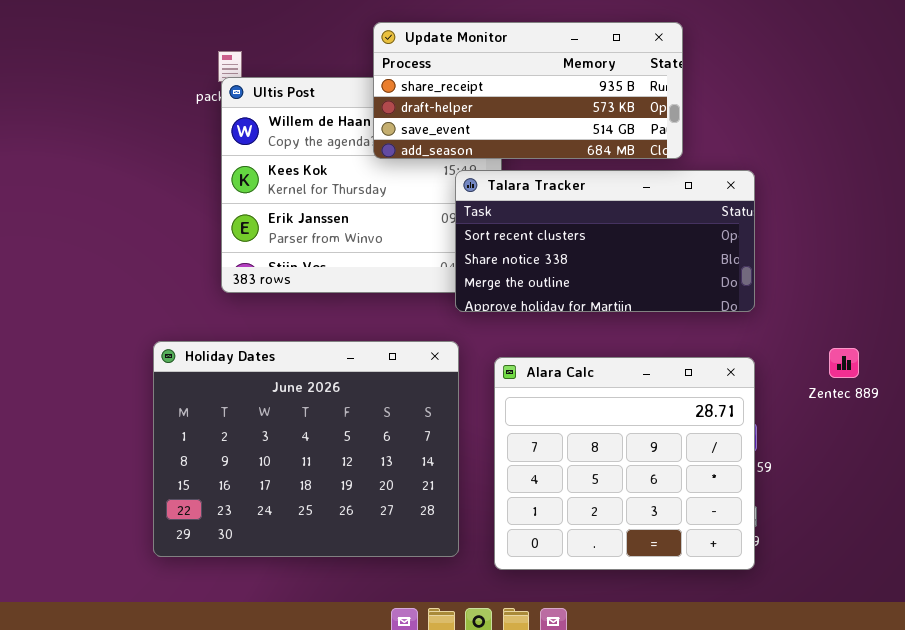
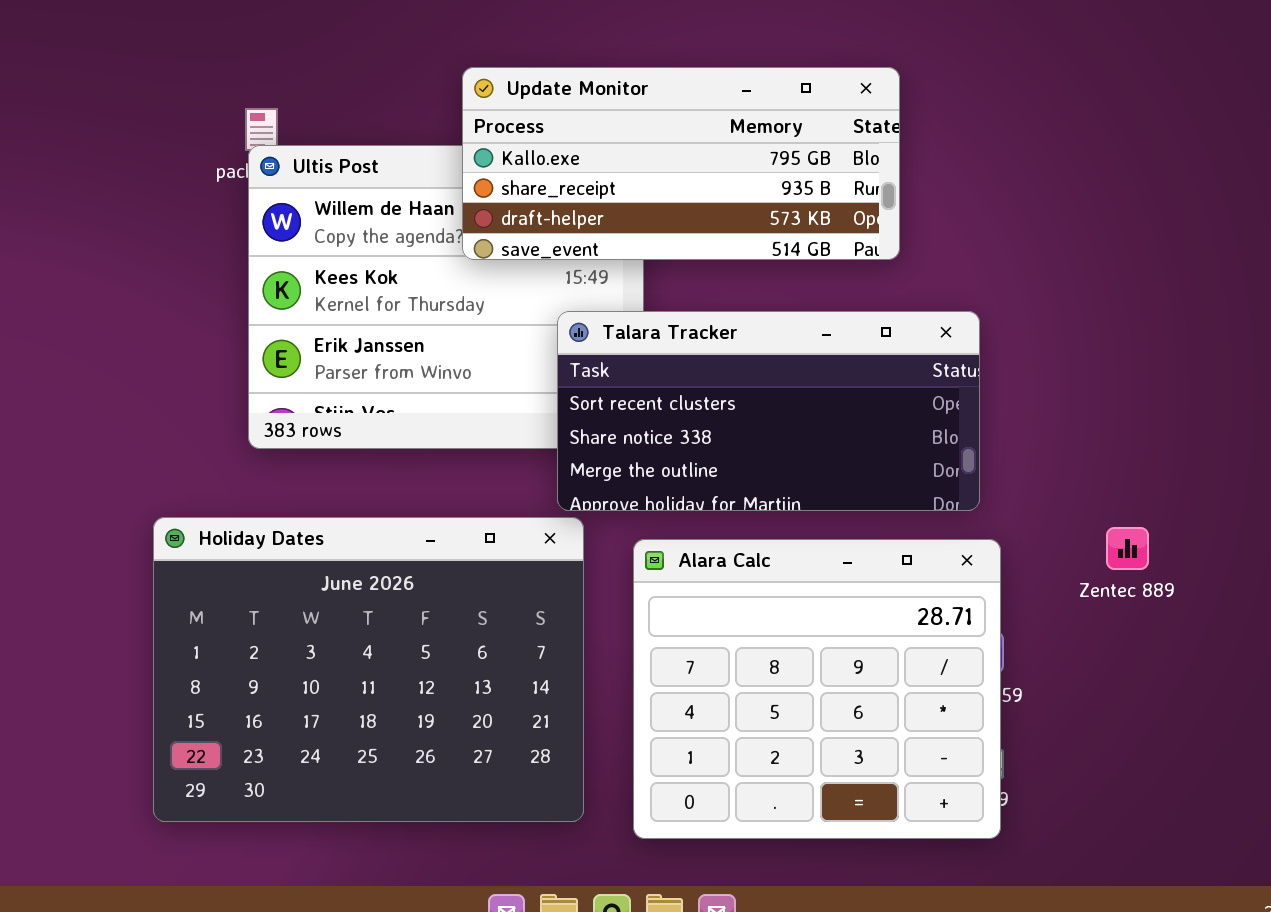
Update Monitor: [373,22,683,159] -> [462,67,900,260], scrolled up 1 row
Talara Tracker: [455,170,755,312] -> [557,311,980,511], moved

